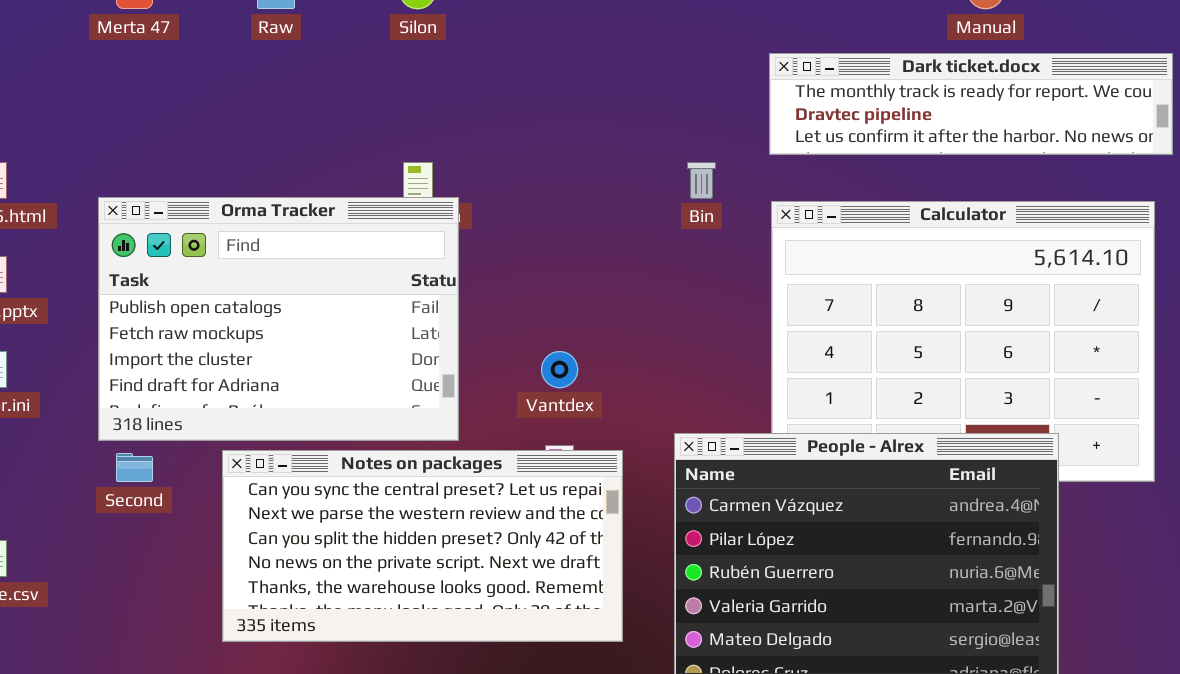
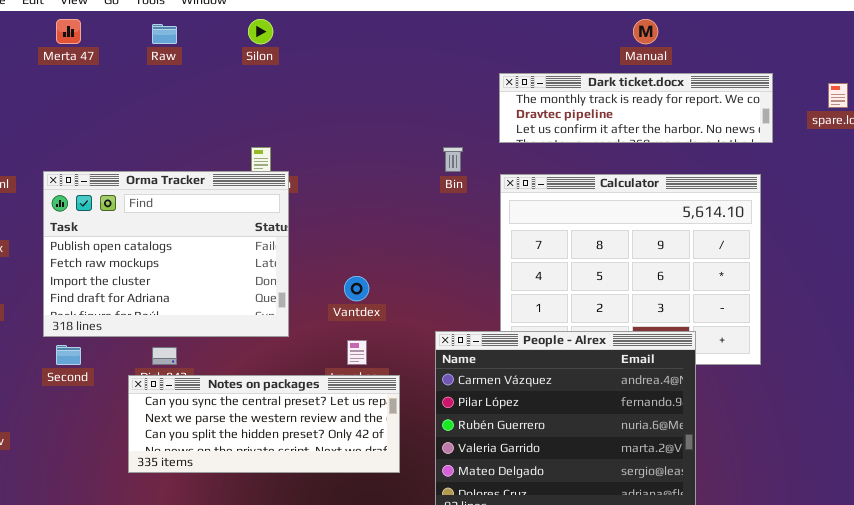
Notes on packages: [222,450,623,642] -> [128,375,400,473], resized

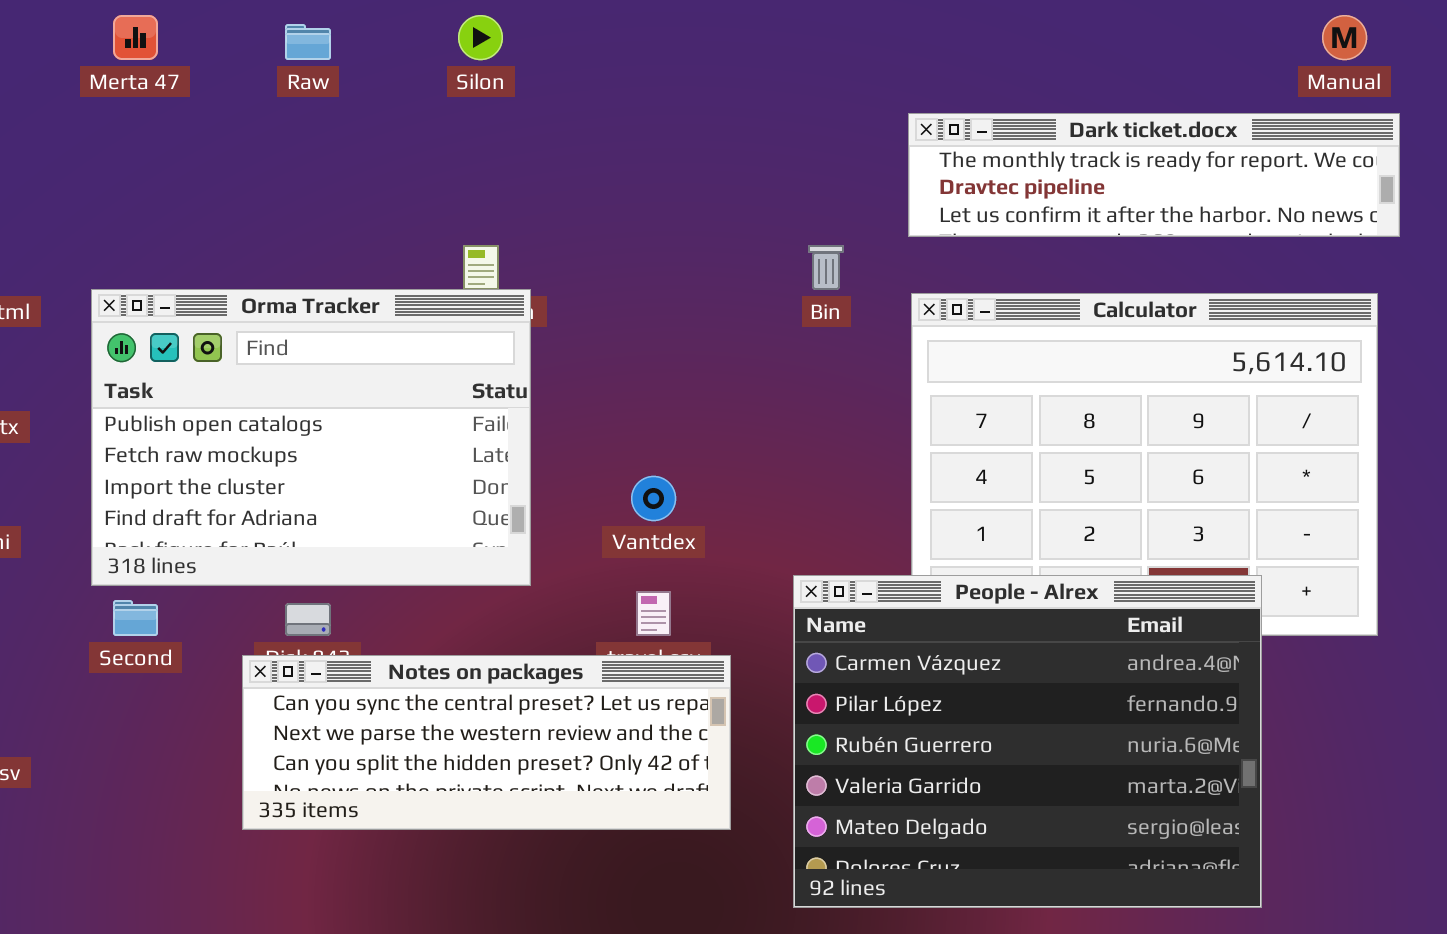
Manual: [633,19,658,44] -> [1322,15,1367,60], moved

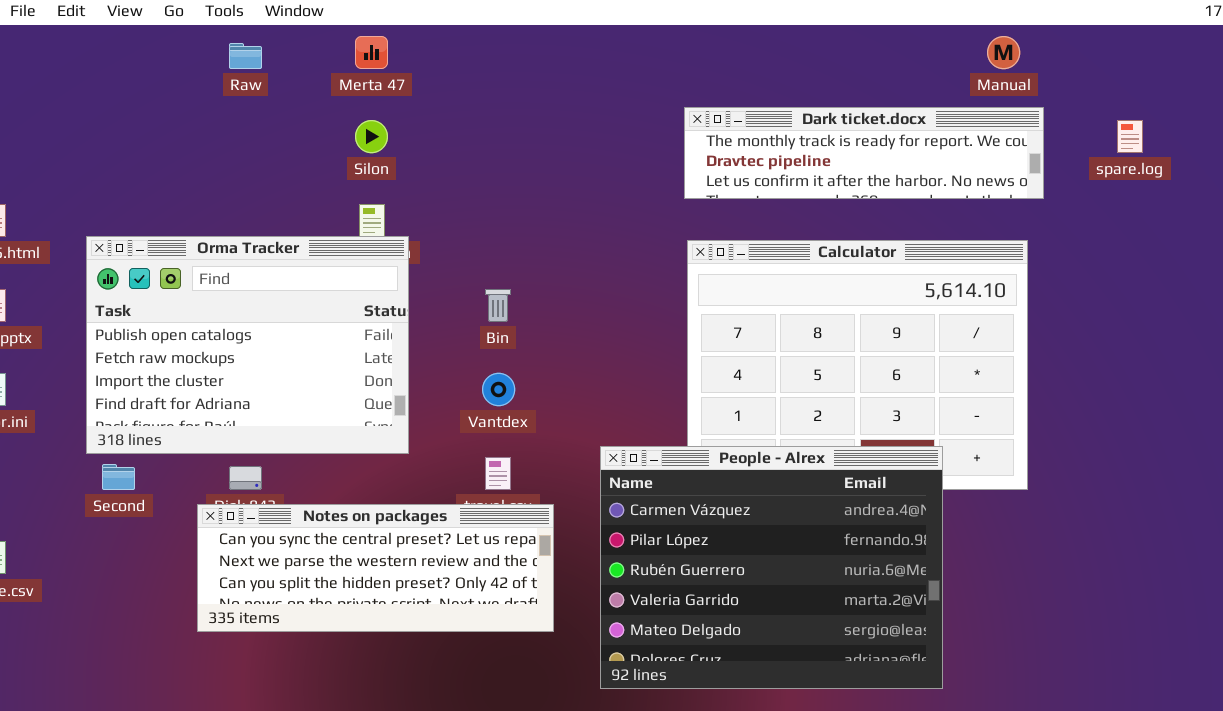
Merta 47: [113,15,158,60] -> [355,36,388,69], moved
Silon: [458,15,503,60] -> [355,120,388,153], moved
Bin: [808,245,844,290] -> [485,289,511,322], moved

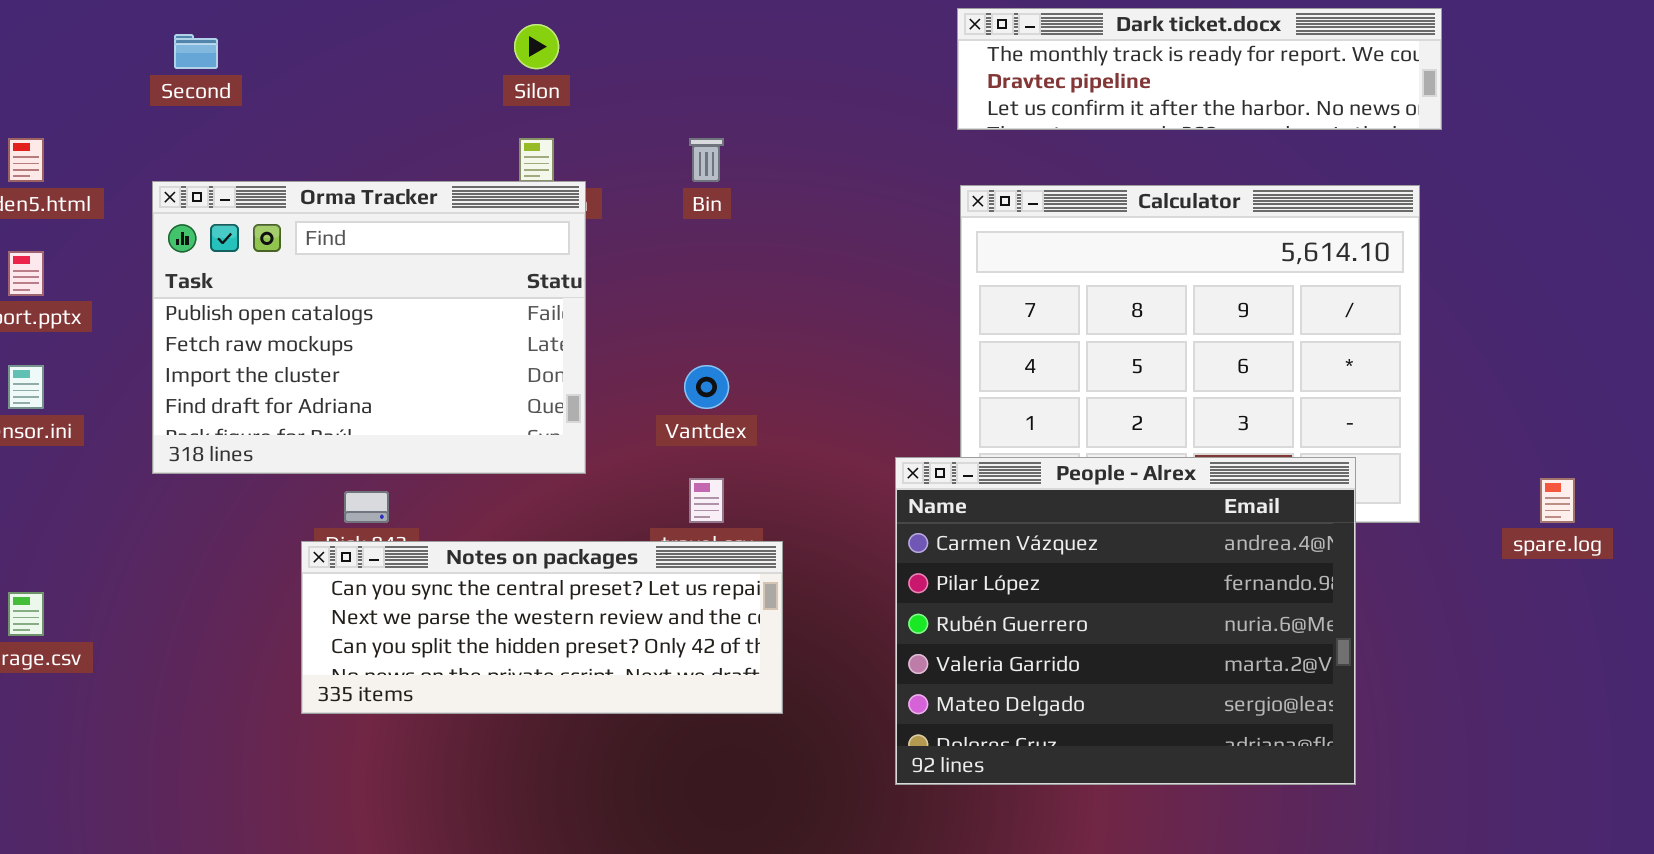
spare.log: [1117,120,1143,153] -> [1540,478,1575,523], moved
Bin: [485,289,511,322] -> [689,138,724,182], moved
People - Alrex: [600,446,943,689] -> [895,457,1356,785], moved
Second: [102,464,135,490] -> [174,34,218,69], moved

